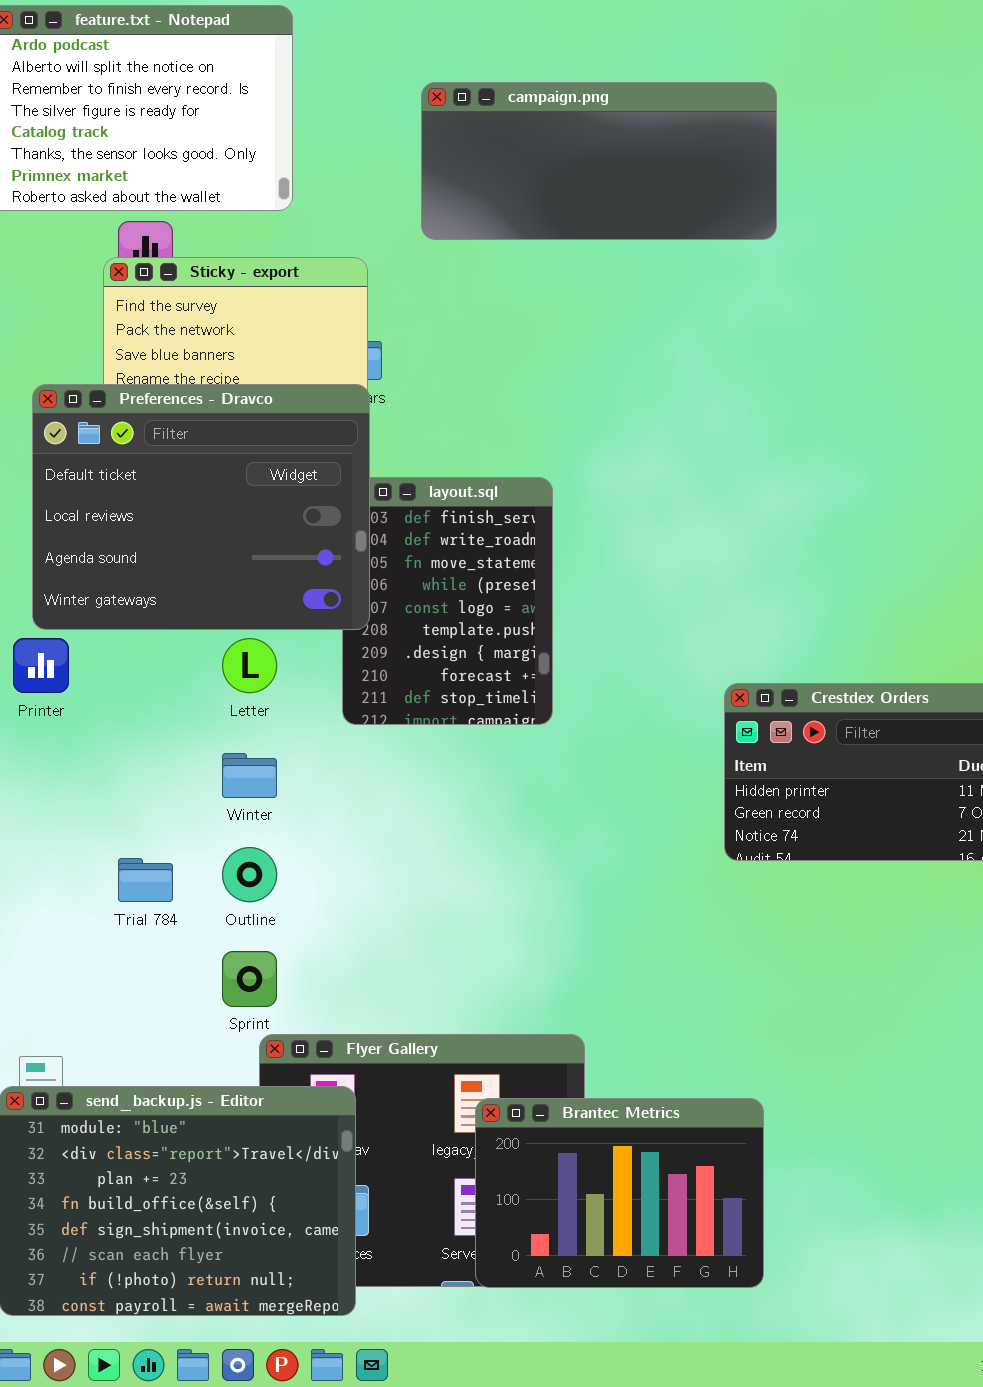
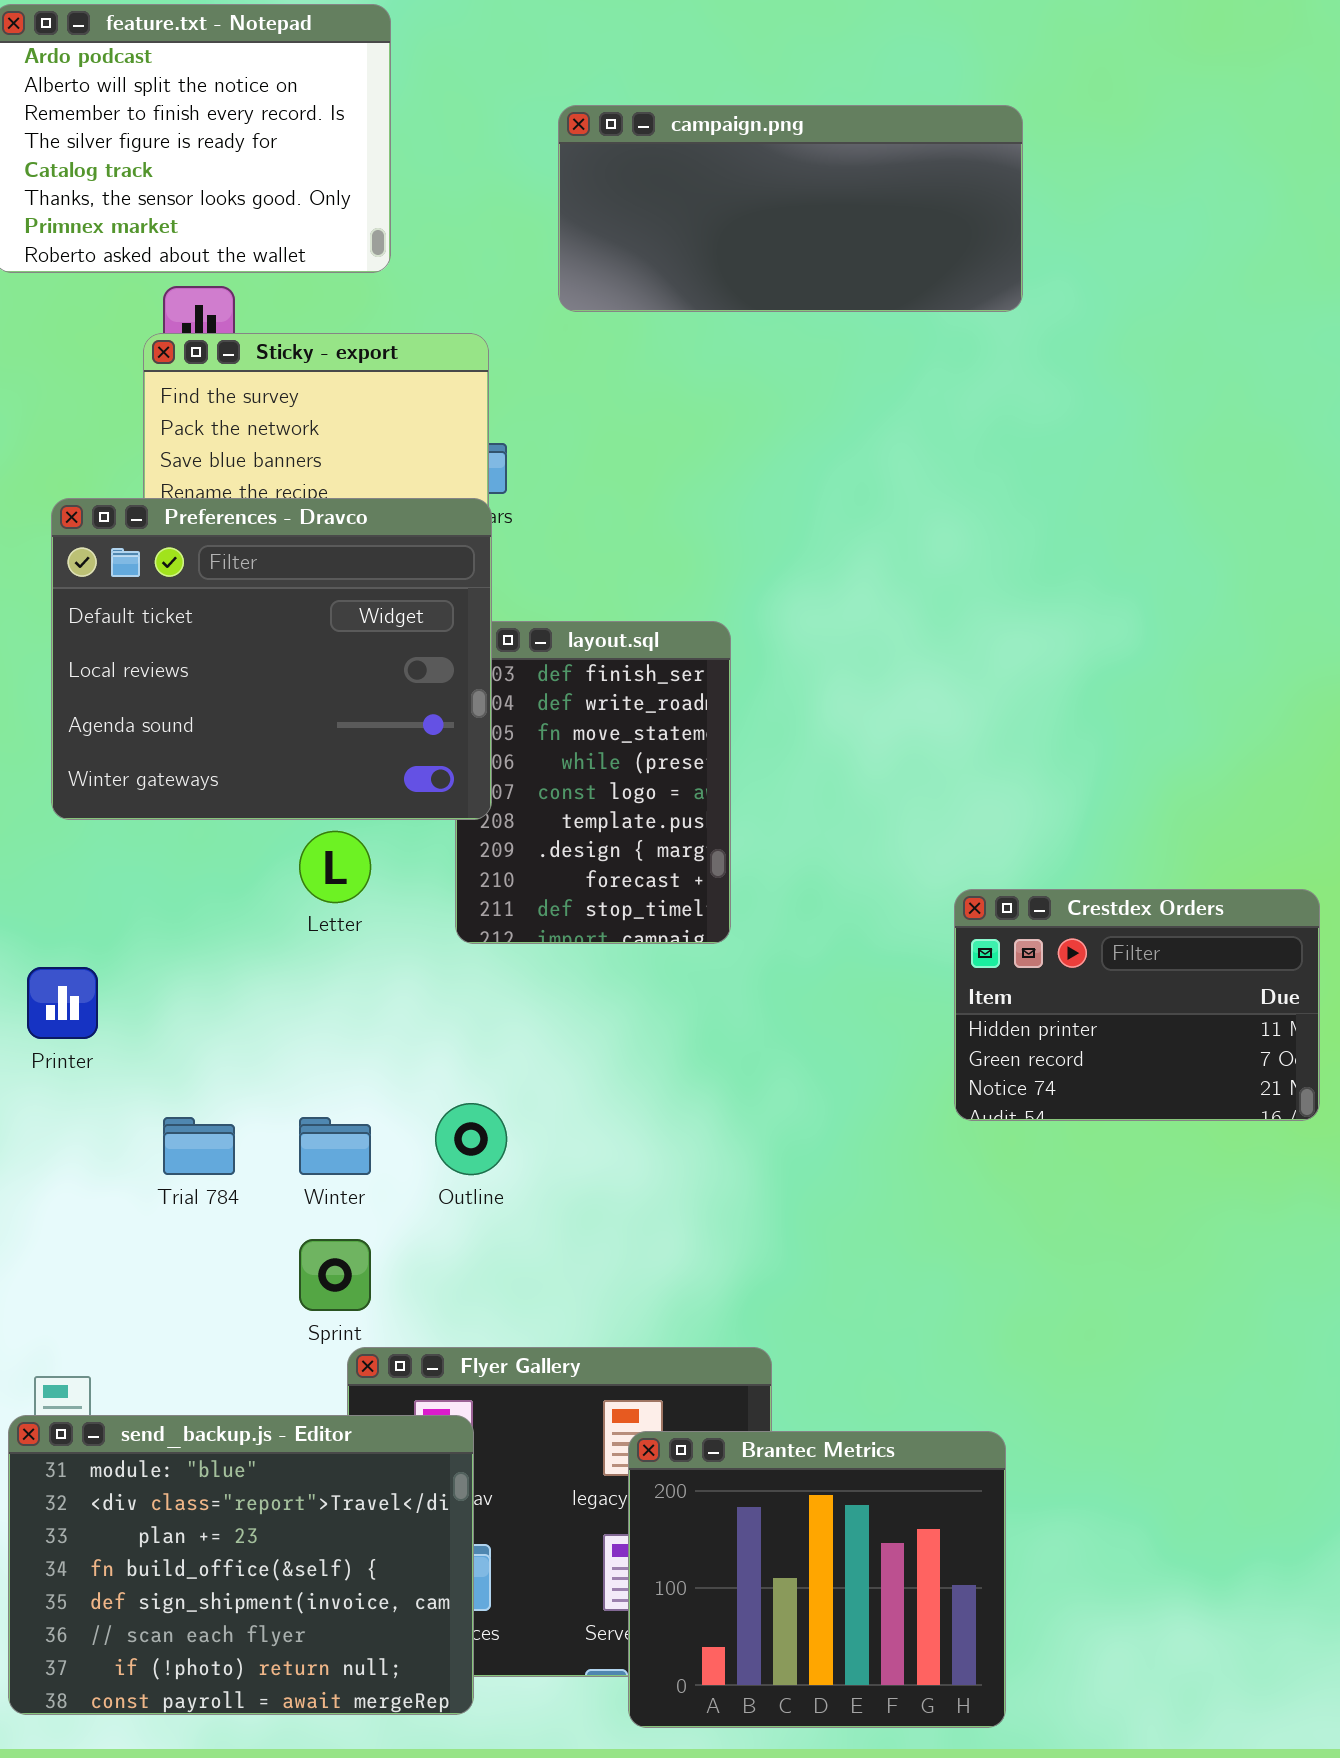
Printer: [13,638,69,693] -> [27,967,98,1039], moved
Winter: [222,753,277,798] -> [299,1117,371,1175], moved
Outline: [222,847,277,902] -> [435,1103,507,1175], moved
Brantec Metrics: [475,1098,764,1288] -> [628,1431,1006,1728], resized

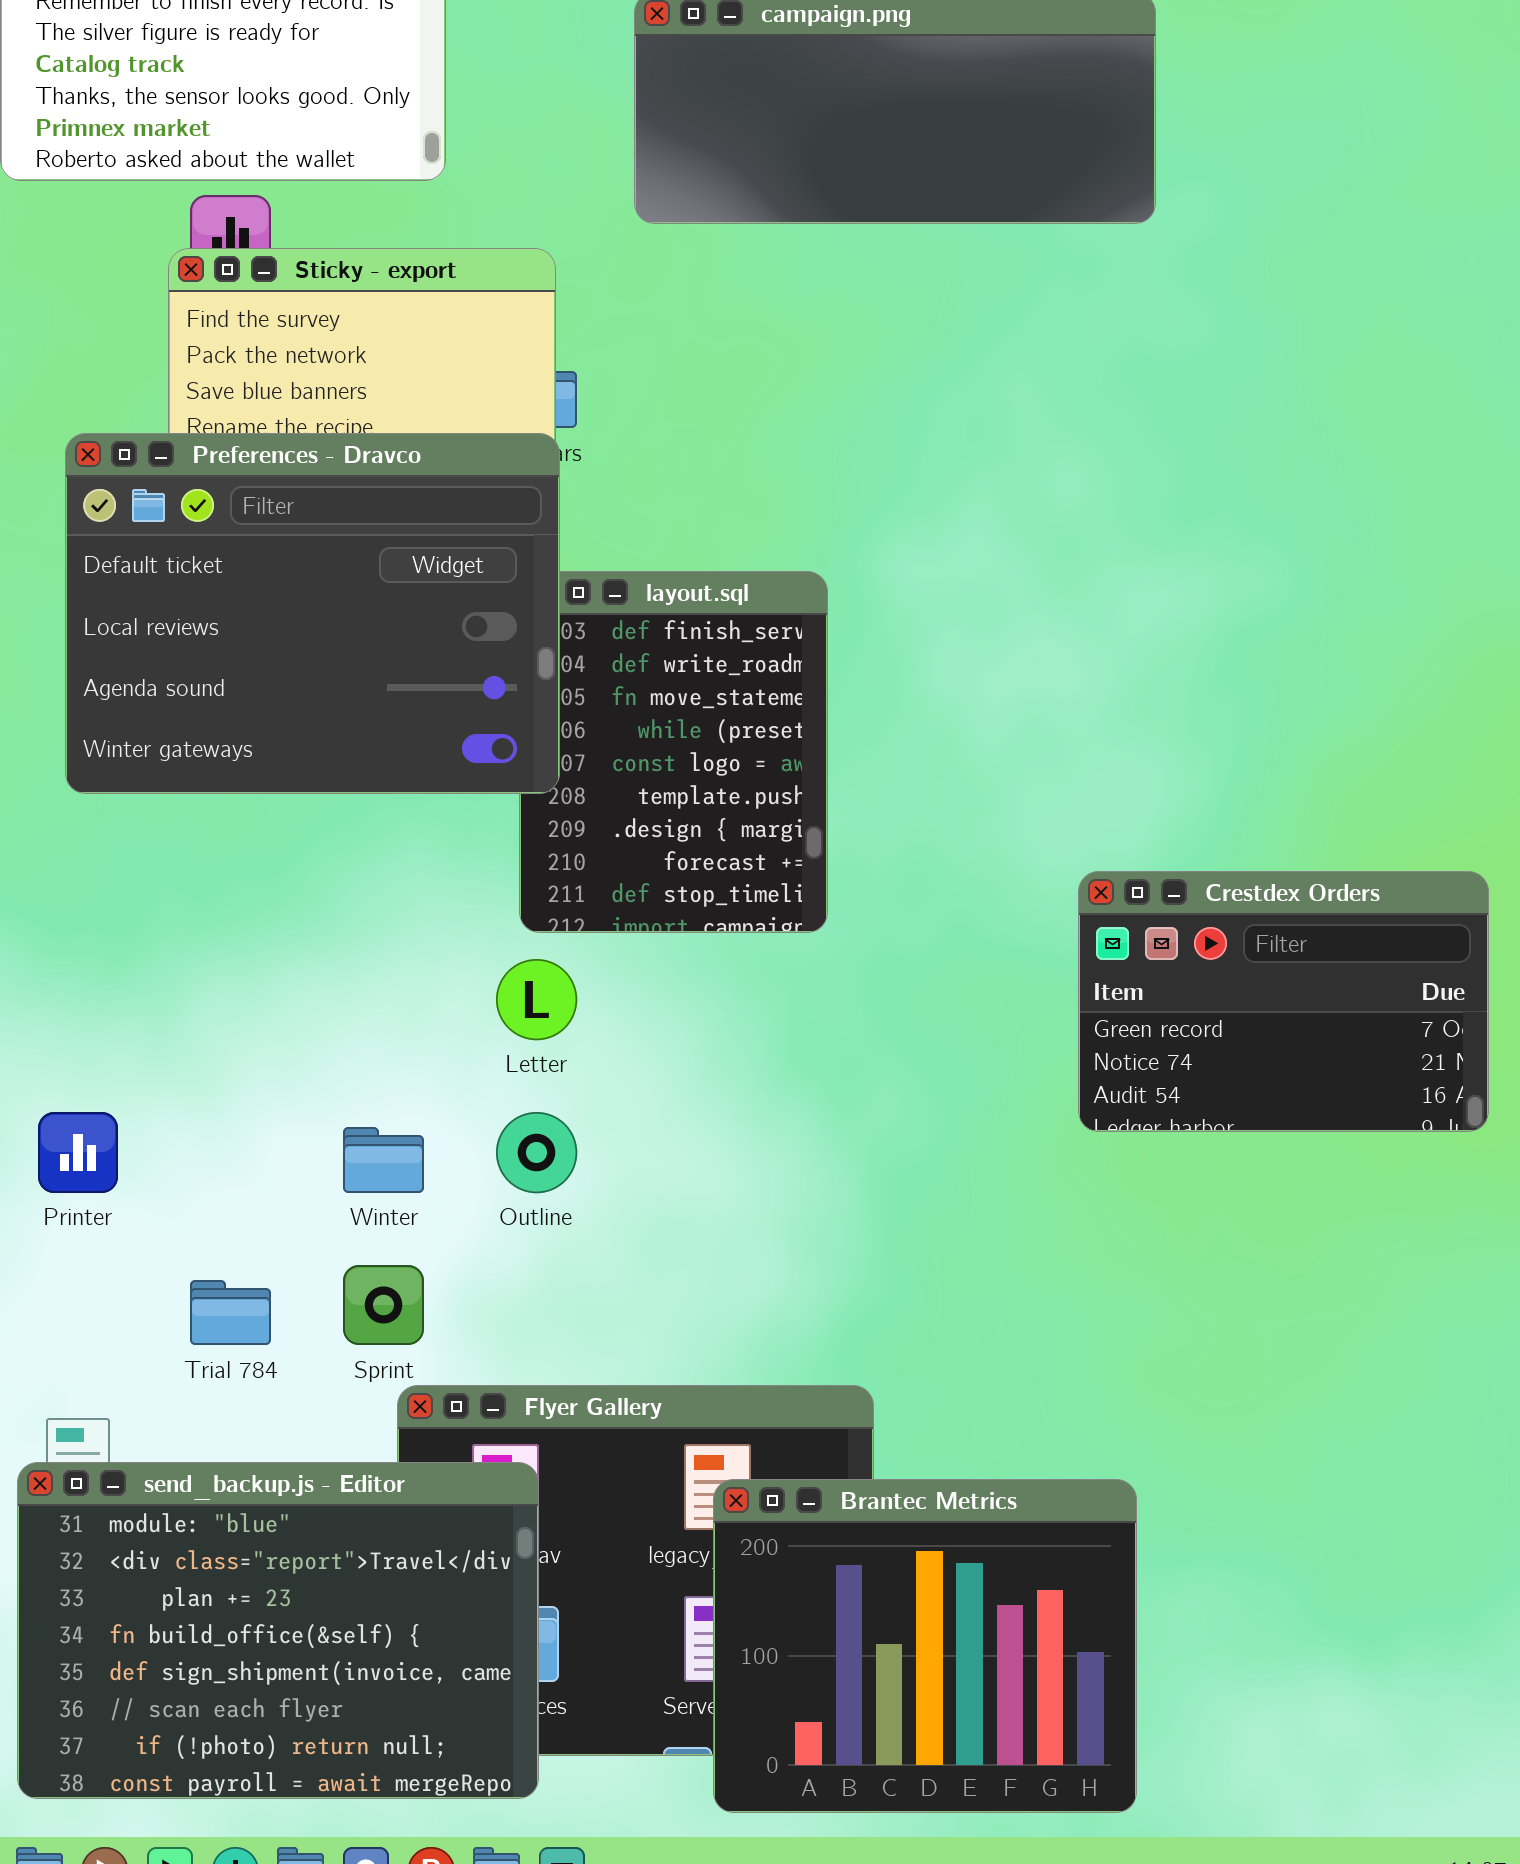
Letter: [299,831,371,903] -> [496,959,577,1040], moved
Crestdex Orders: [954,889,1320,1121] -> [1078,871,1489,1132], scrolled down 1 row
Printer: [27,967,98,1039] -> [38,1112,118,1193], moved
Trial 784: [163,1117,235,1175] -> [190,1280,271,1345], moved

